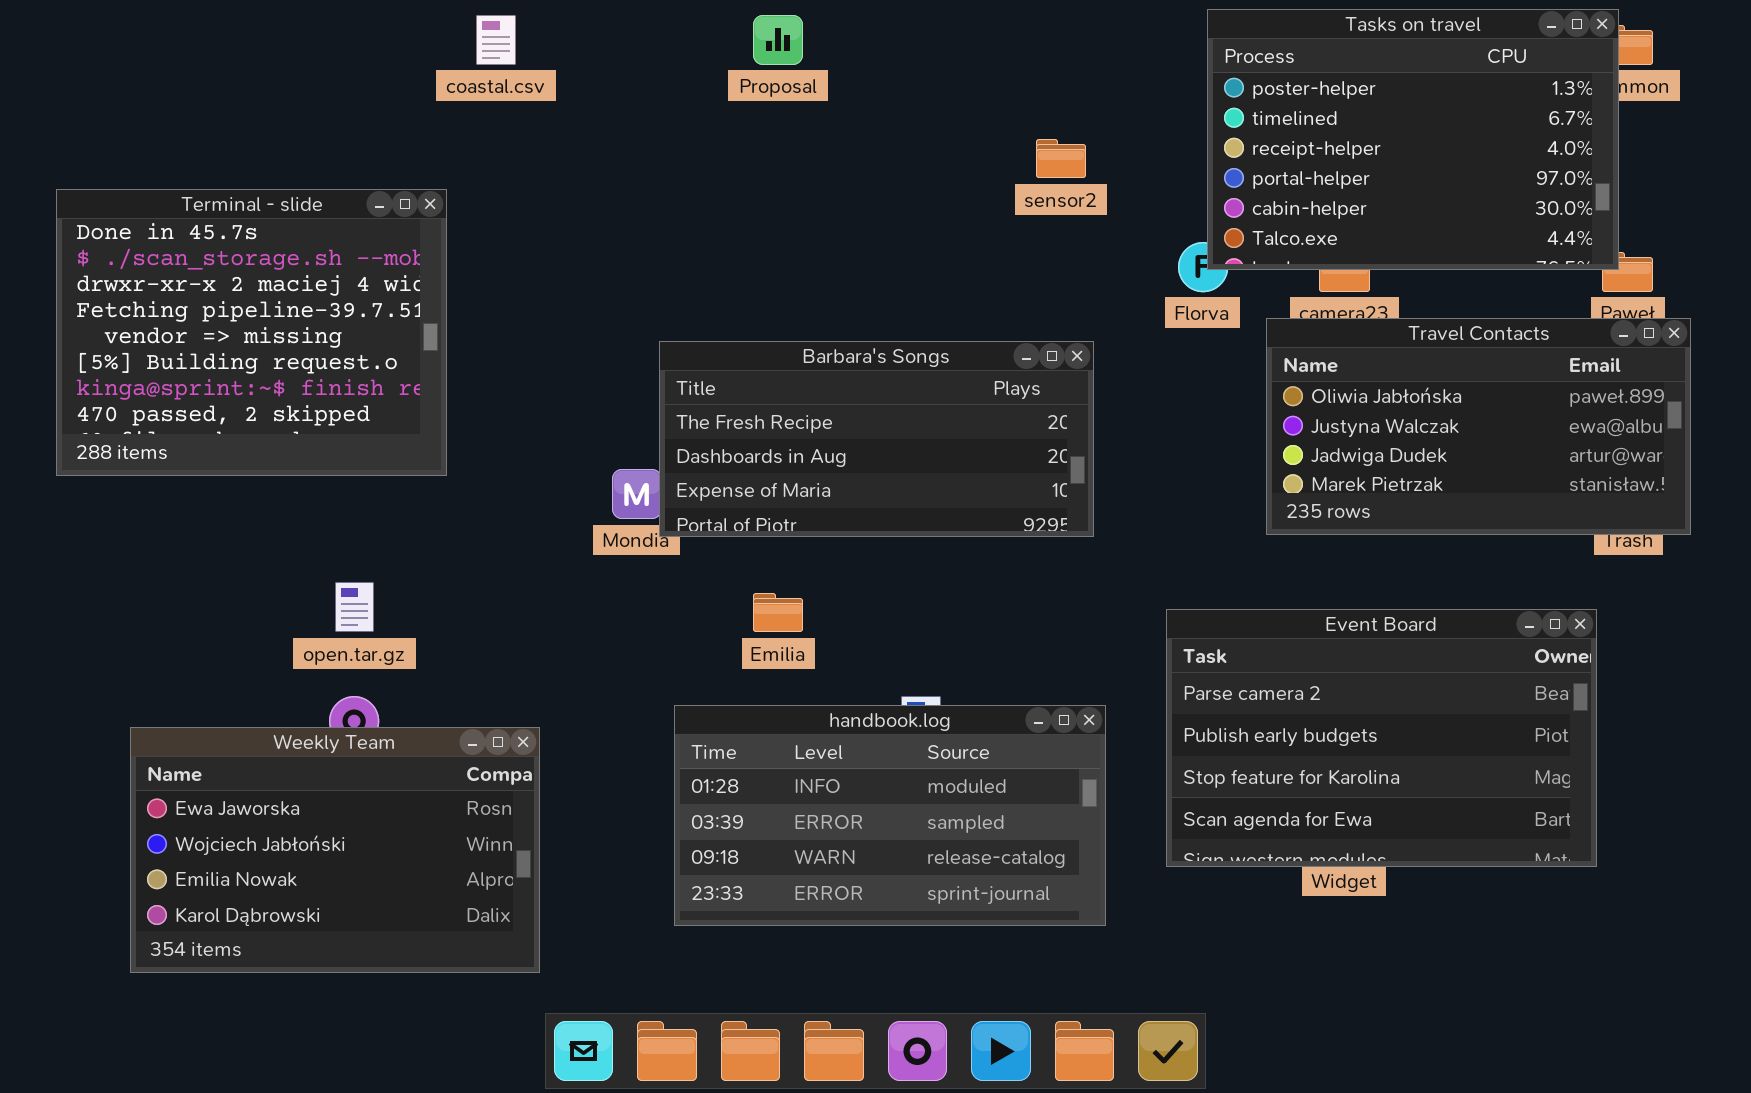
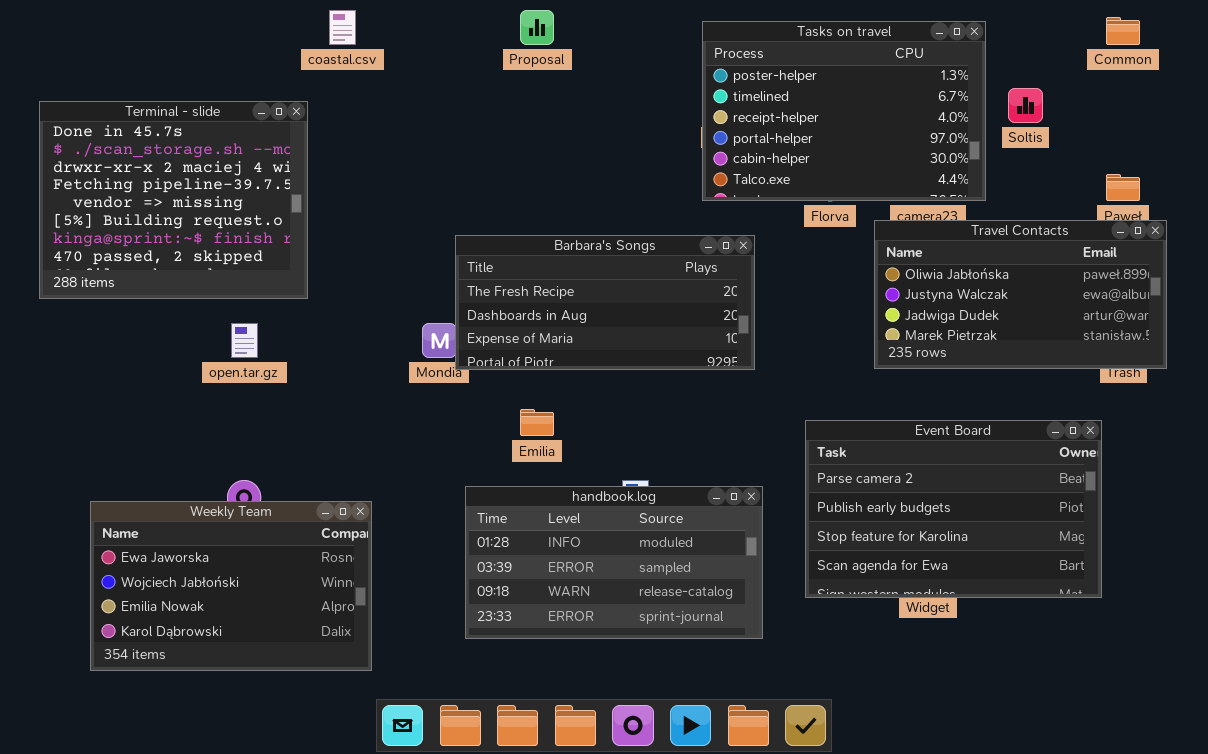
Tasks on travel: [1207,9,1619,270] -> [702,21,986,201], moved
Terminal - slide: [56,189,447,476] -> [39,101,308,299], moved
open.tar.gz: [335,582,374,632] -> [231,323,258,358], moved

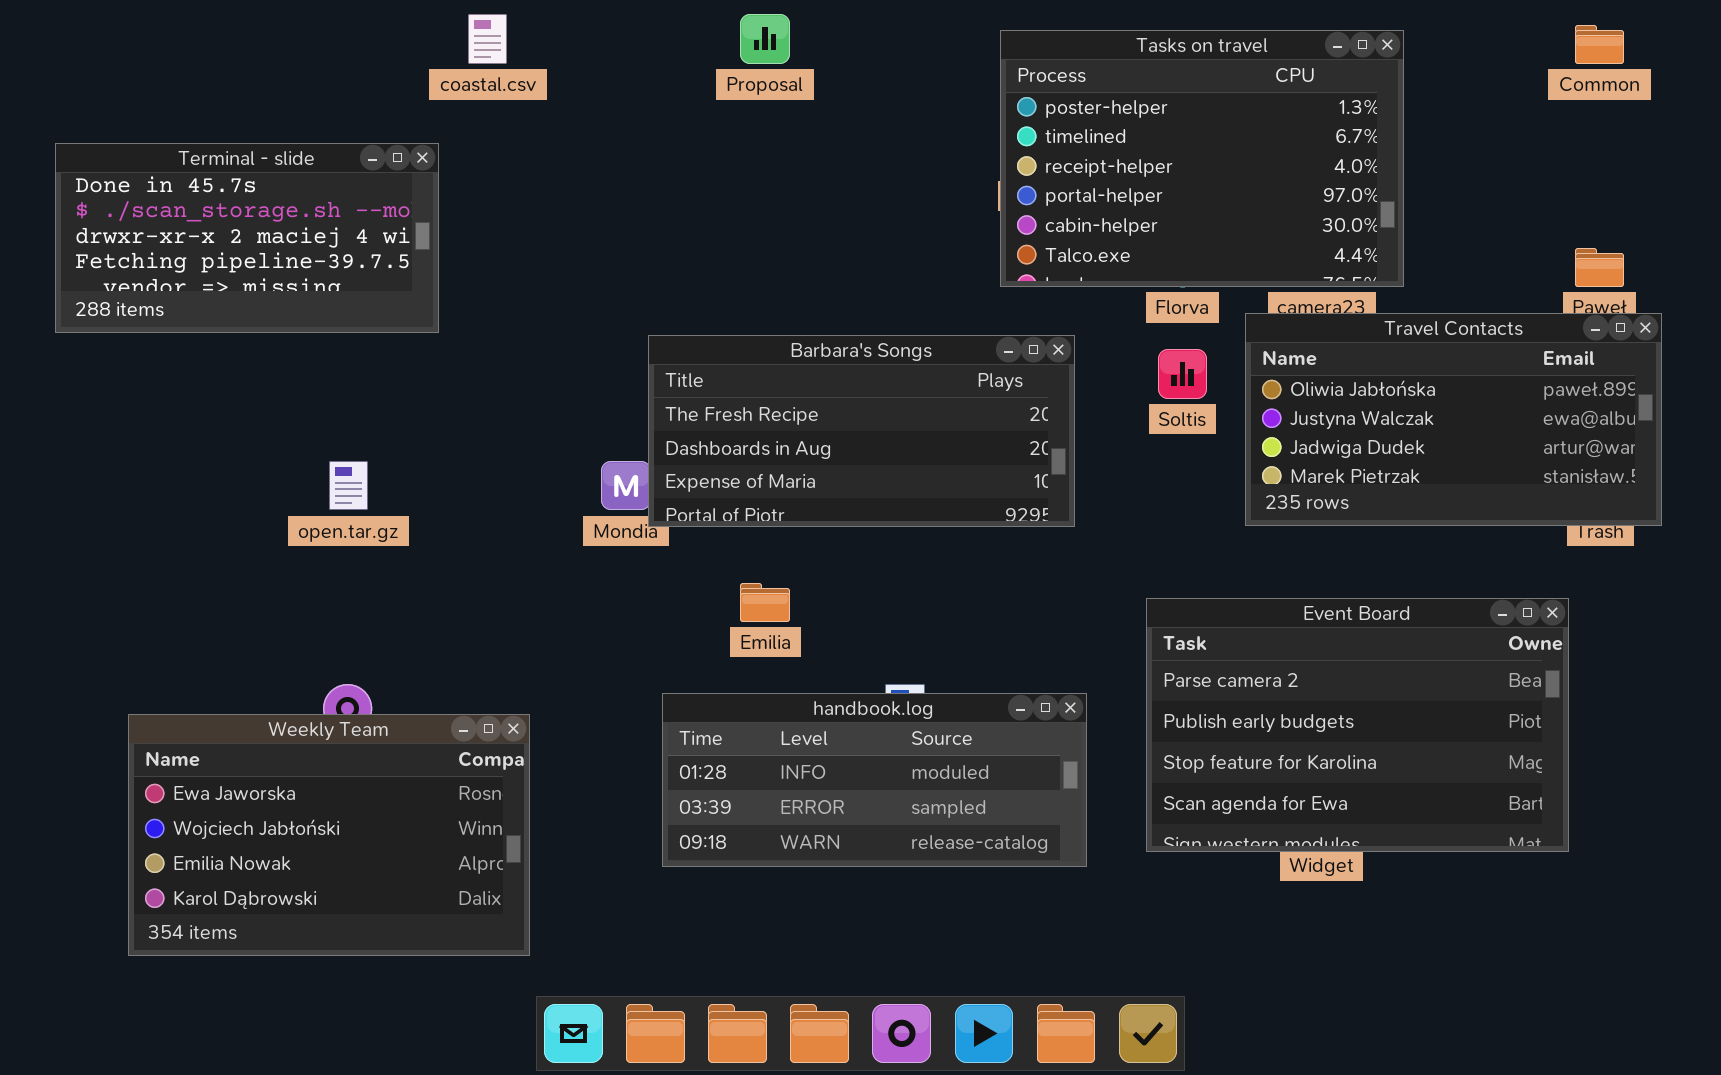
Soltis: [1008,88,1043,123] -> [1158,349,1207,399], moved
Terminal - slide: [39,101,308,299] -> [55,143,439,333], resized
handbook.log: [465,486,763,639] -> [662,693,1087,867], resized

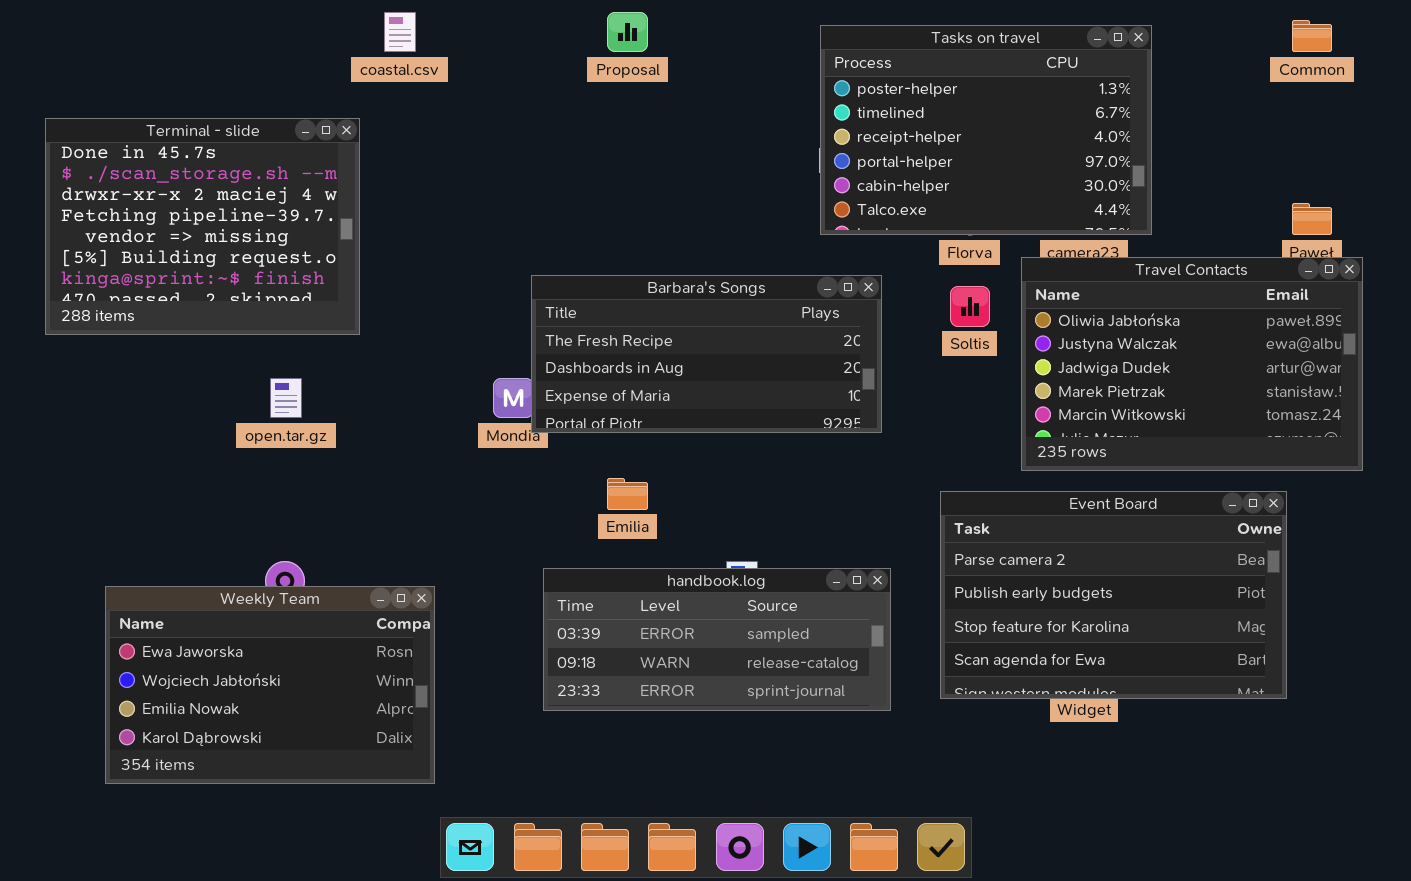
Terminal - slide: [55,143,439,333] -> [45,118,360,335], resized
Travel Contacts: [1245,313,1662,526] -> [1021,257,1363,471], resized
handbook.log: [662,693,1087,867] -> [543,568,891,711], scrolled down 1 row

